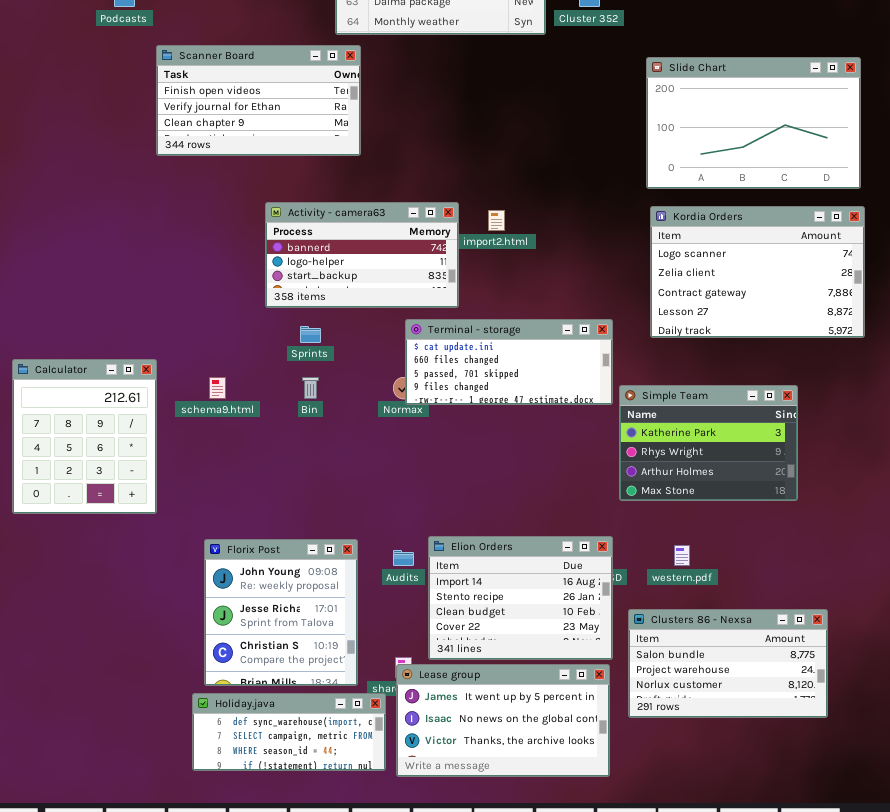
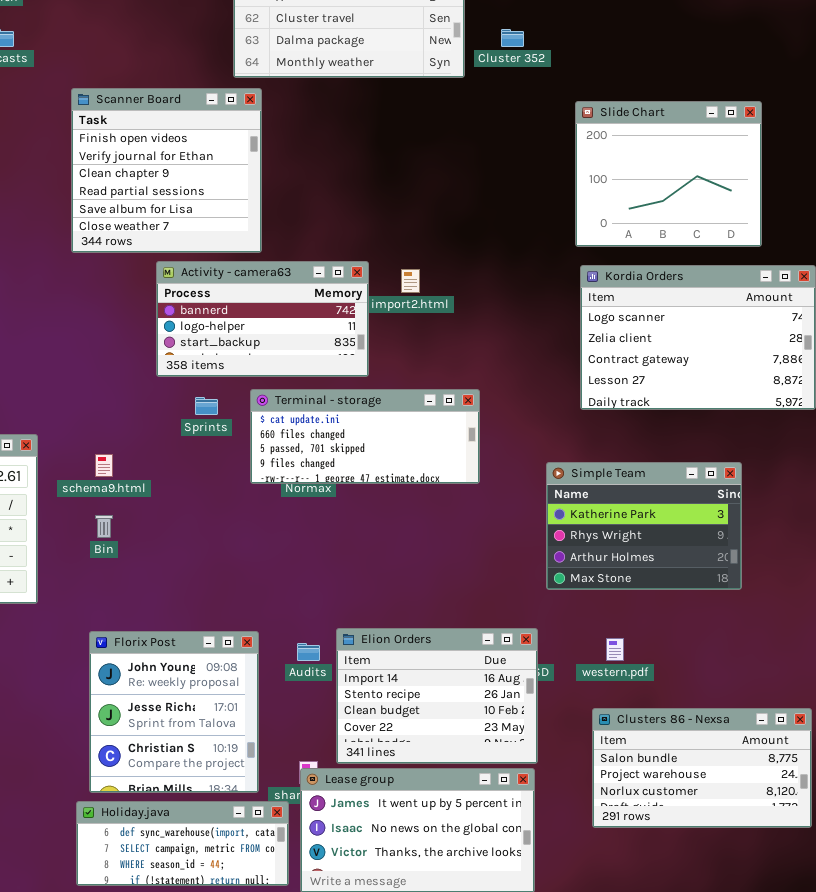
Scanner Board: [156,45,361,156] -> [71,88,262,253], resized
Slide Chart: [646,57,861,189] -> [575,101,762,247], resized
Terminal - storage: [405,319,613,405] -> [250,389,480,484], moved
Bin: [302,377,319,399] -> [95,515,113,538], moved
Clusters 86 - Nexsa: [628,609,828,718] -> [592,708,812,828], moved

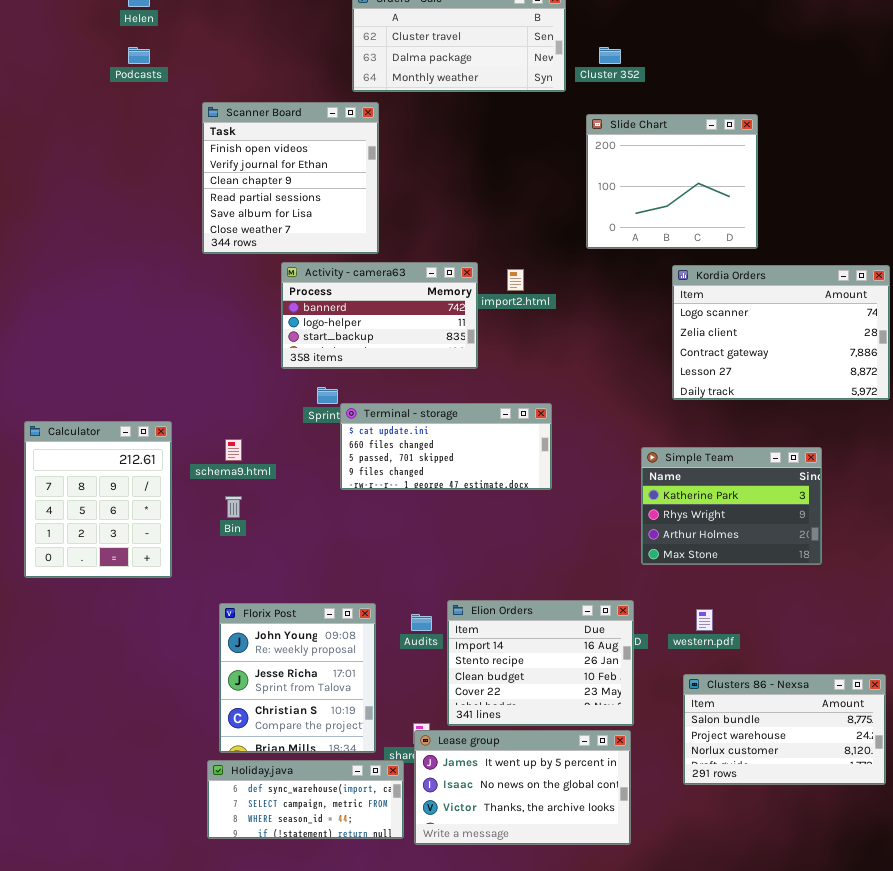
Slide Chart: [575,101,762,247] -> [586,114,758,249], moved
Terminal - storage: [250,389,480,484] -> [340,403,552,490], moved

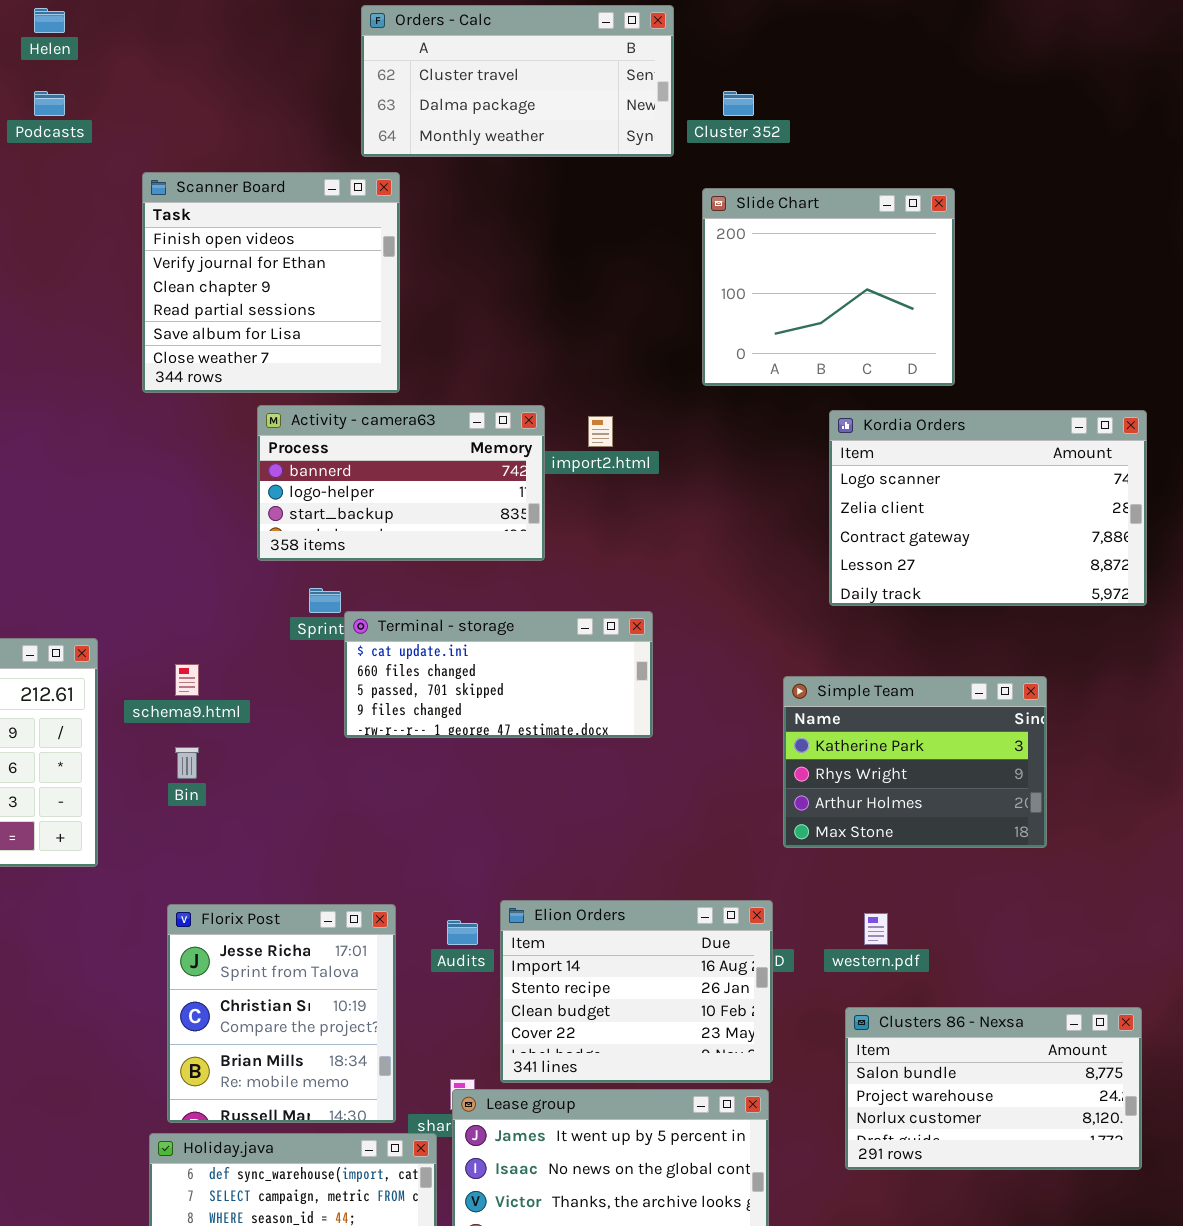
Florix Post: [219,603,376,753] -> [167,904,396,1123], scrolled down 1 row

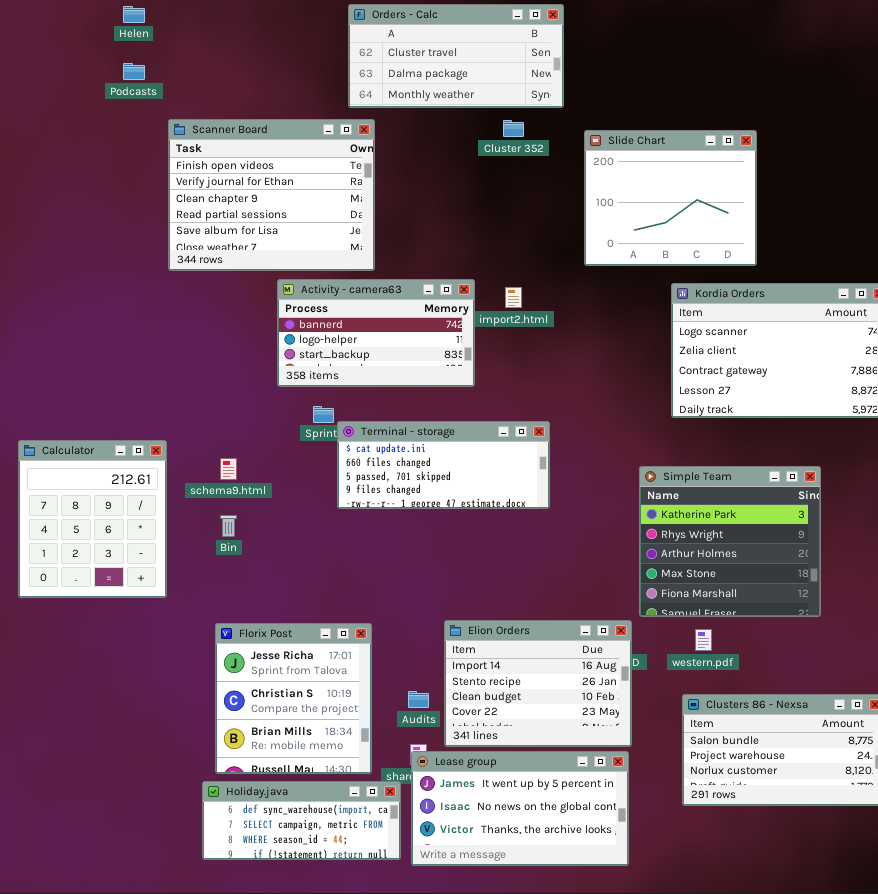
Cluster 352: [723,91,754,116] -> [503,120,524,137], moved
Scanner Board: [142,172,400,393] -> [168,119,375,271], resized
Simple Team: [783,676,1047,848] -> [639,466,821,617], resized
Audits: [447,920,478,945] -> [408,691,429,708], moved

